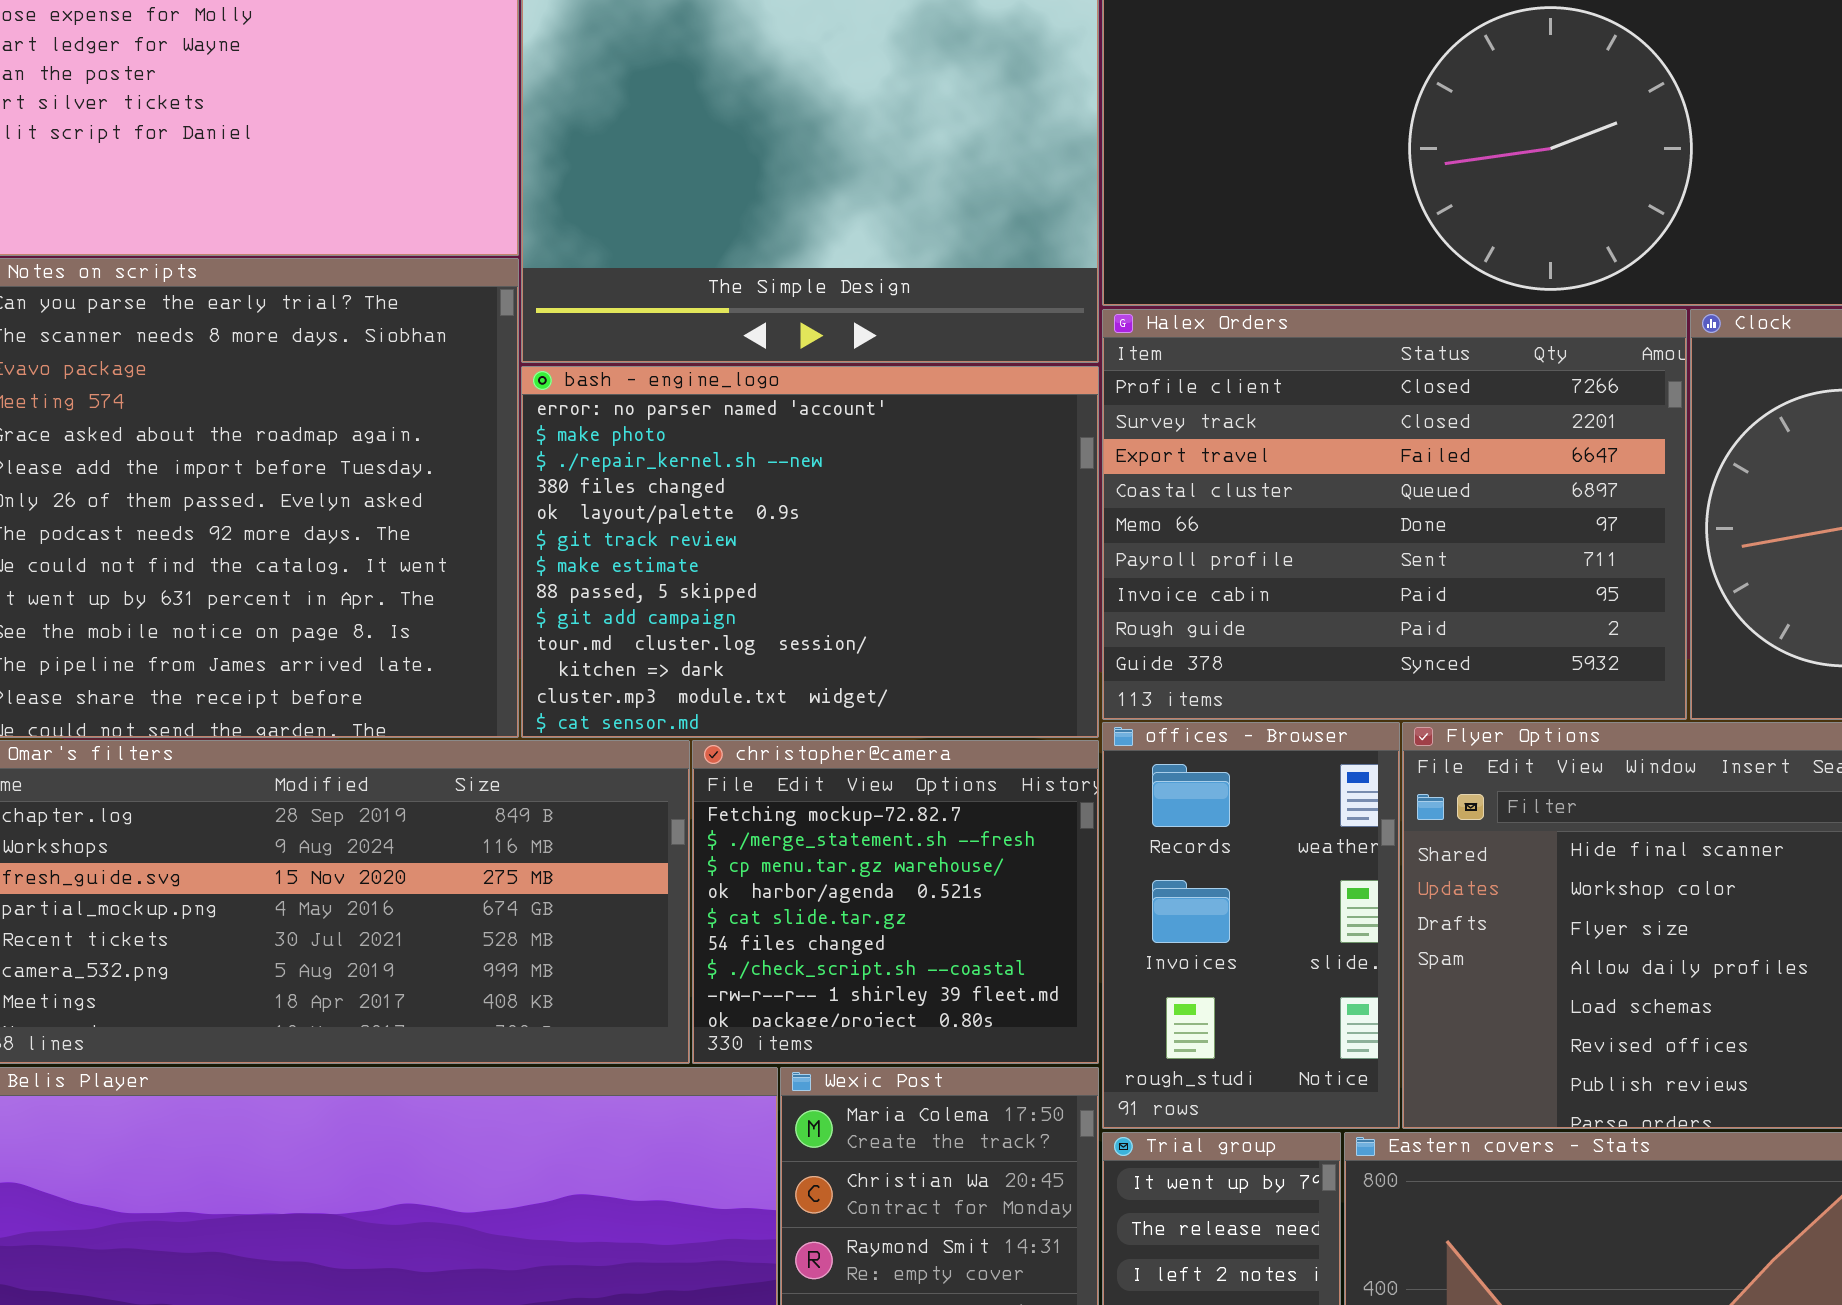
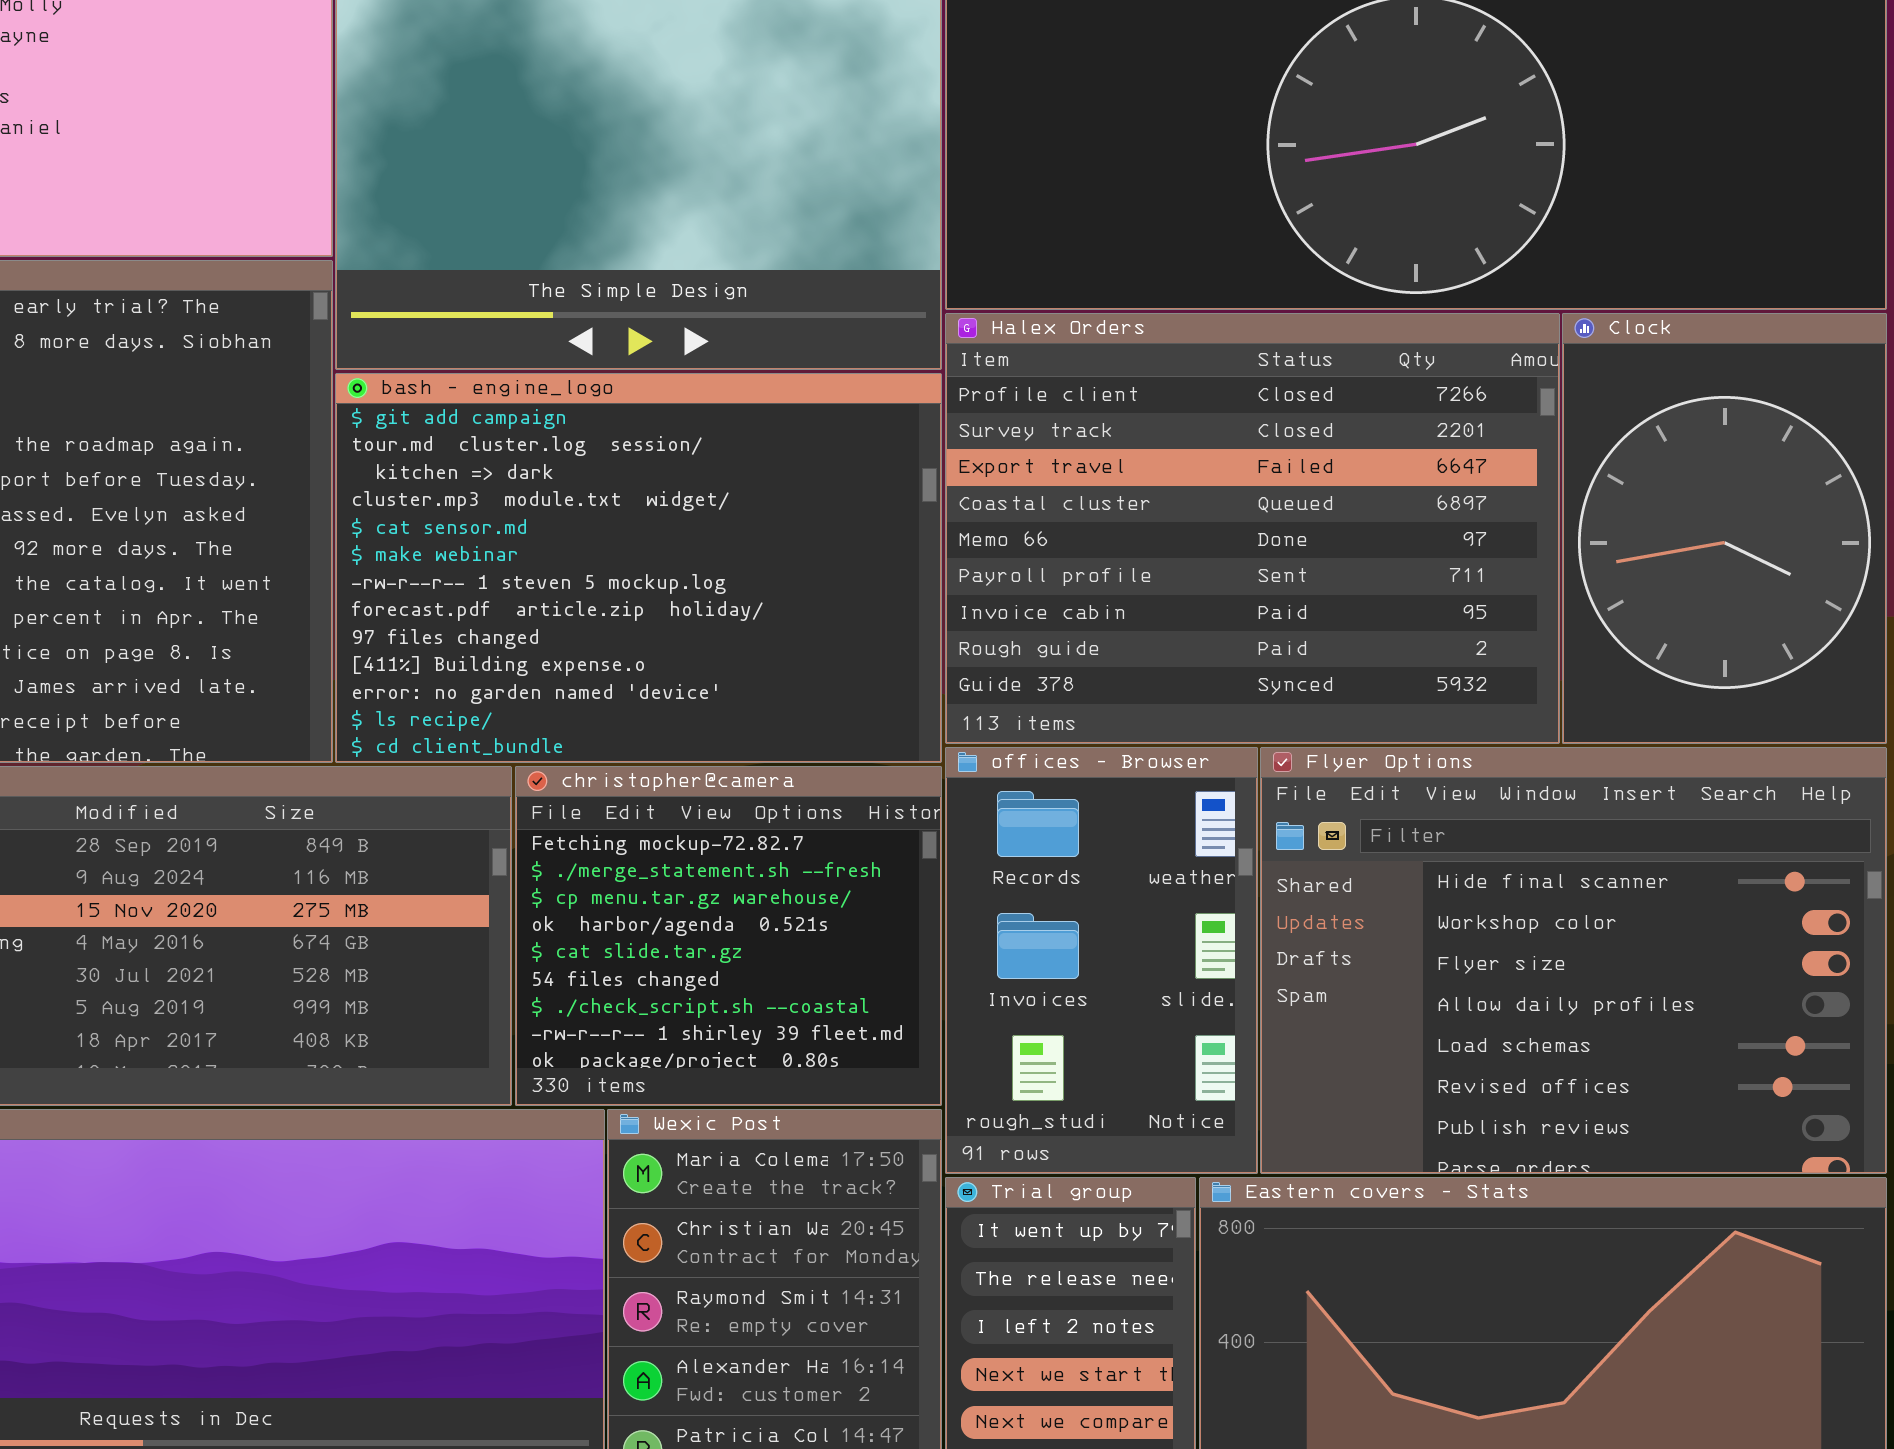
bash - engine_logo: [521,366,1099,738] -> [335,373,942,763], scrolled down 8 rows

